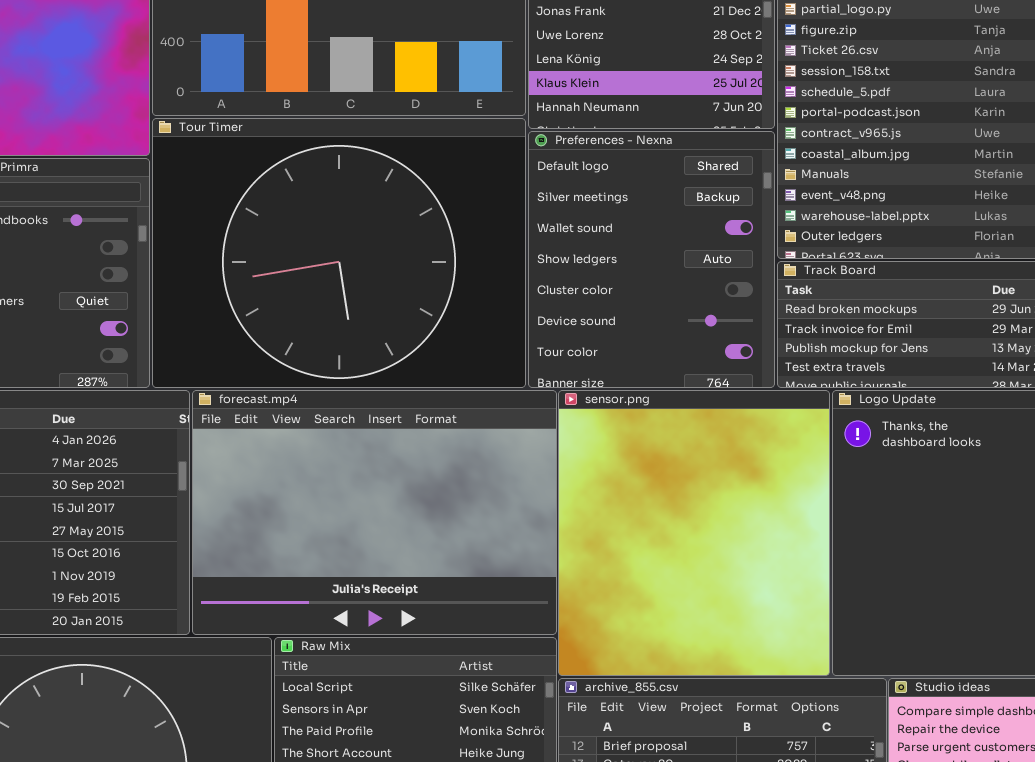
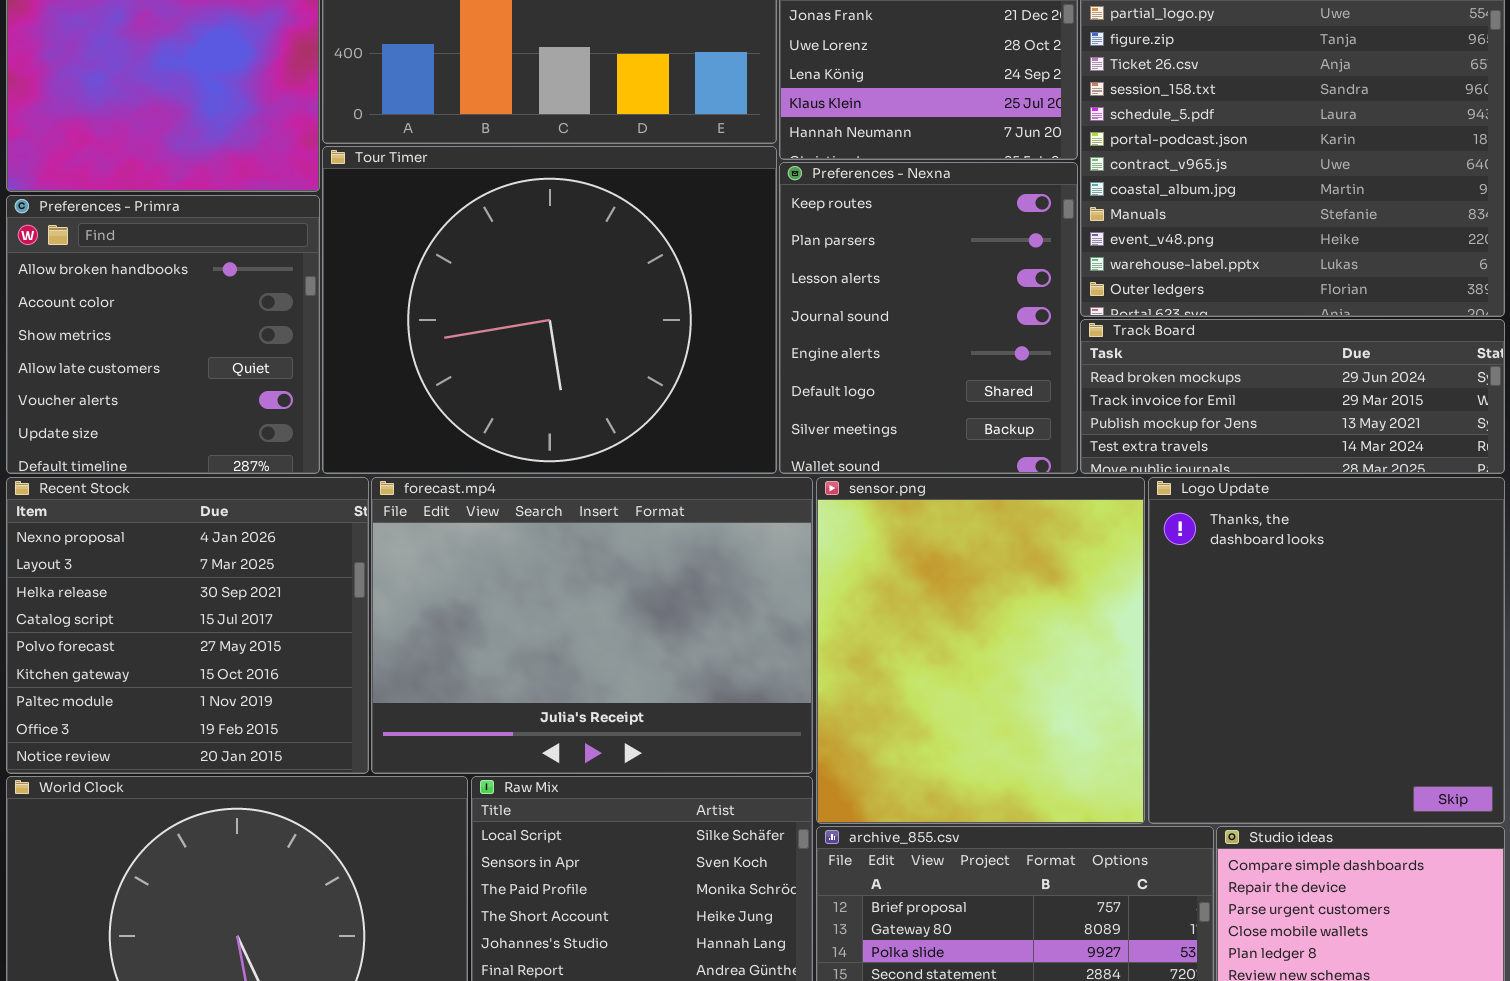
Preferences - Nexna: [528,131,775,388] -> [779,162,1078,474], scrolled up 5 rows

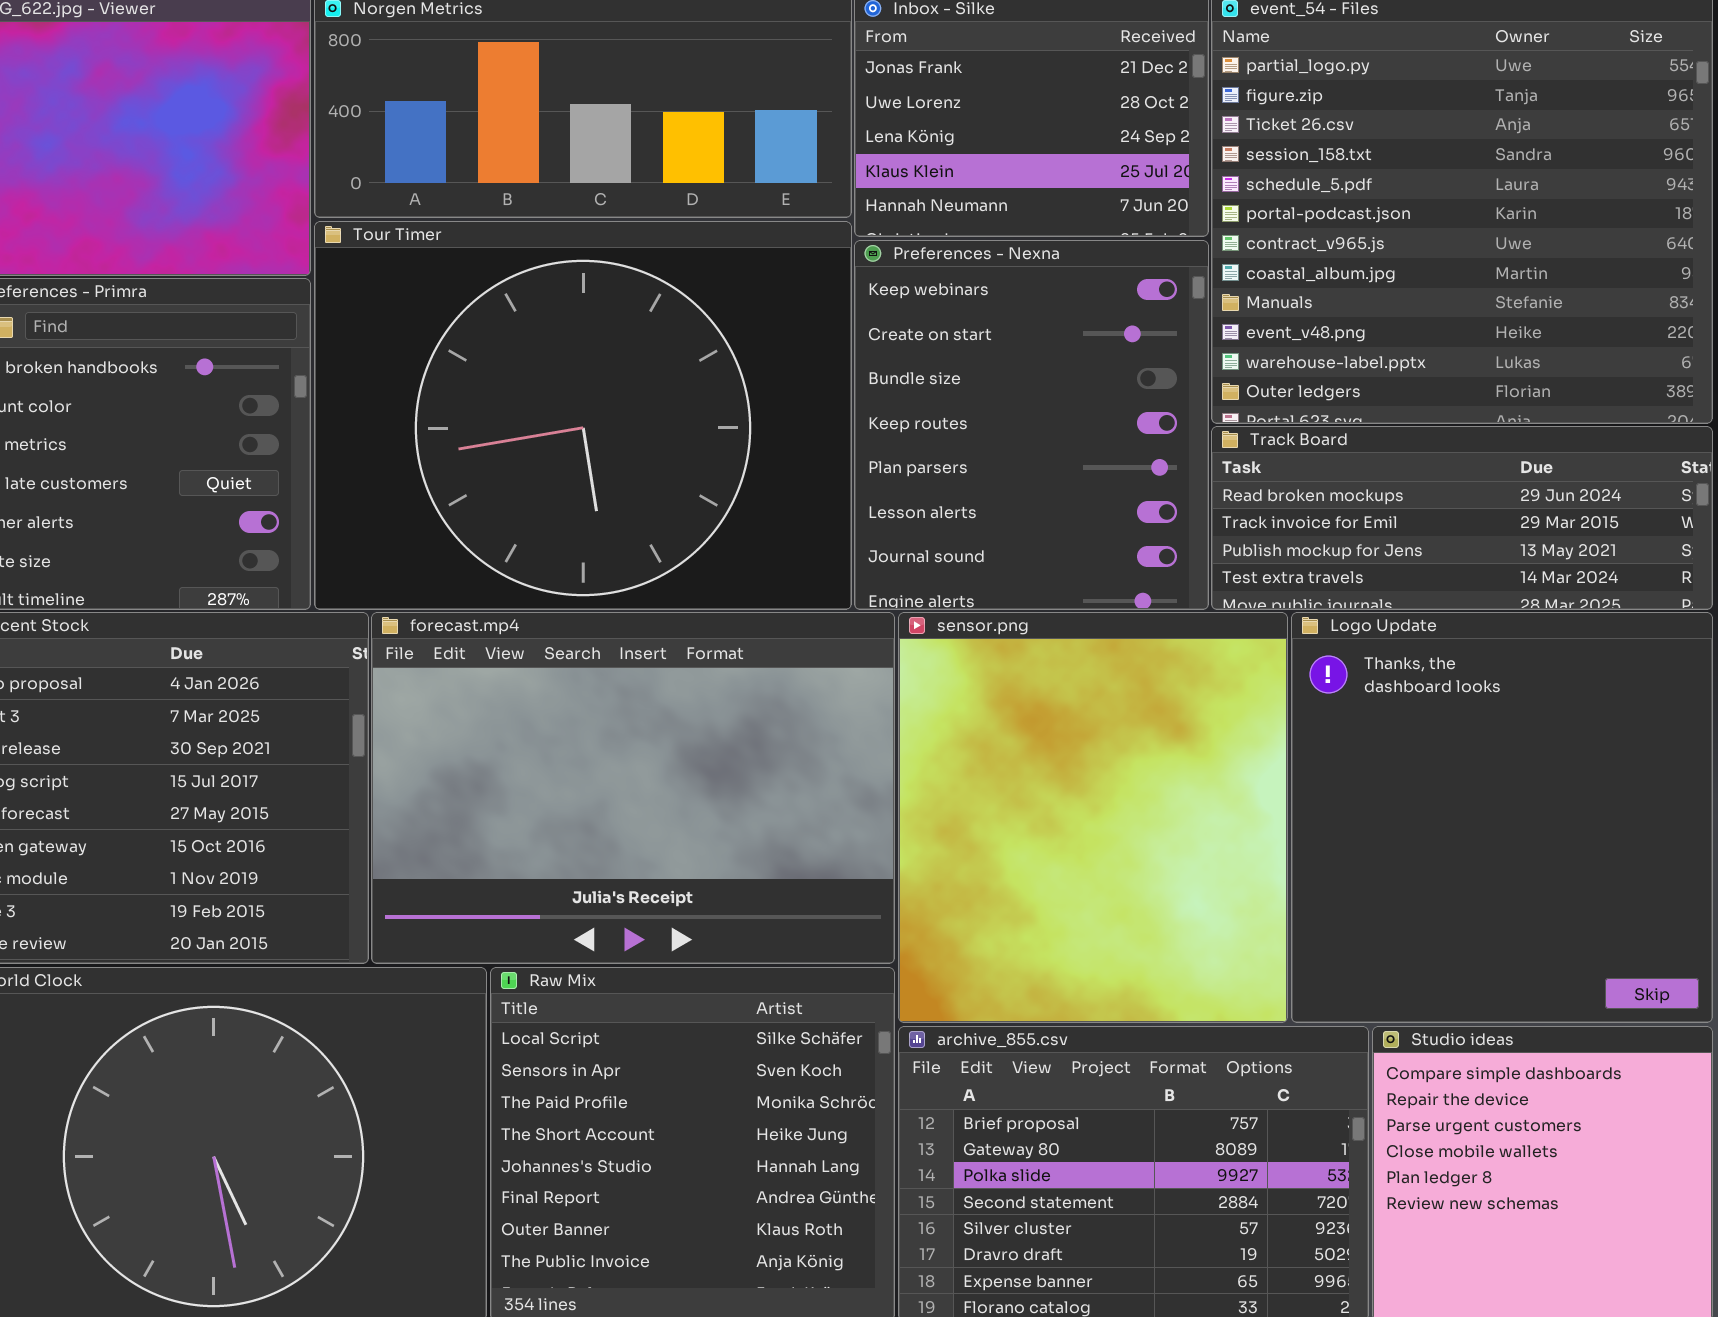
Preferences - Nexna: [779,162,1078,474] -> [854,240,1209,610], scrolled up 3 rows

